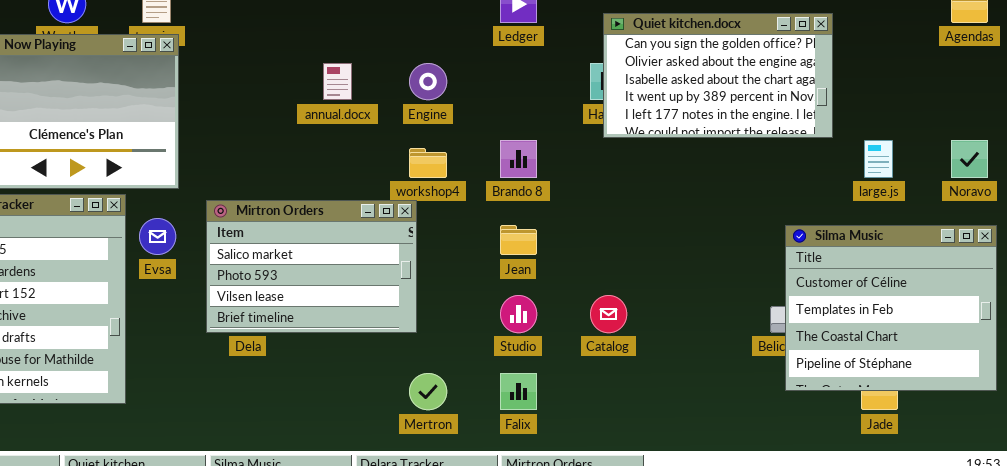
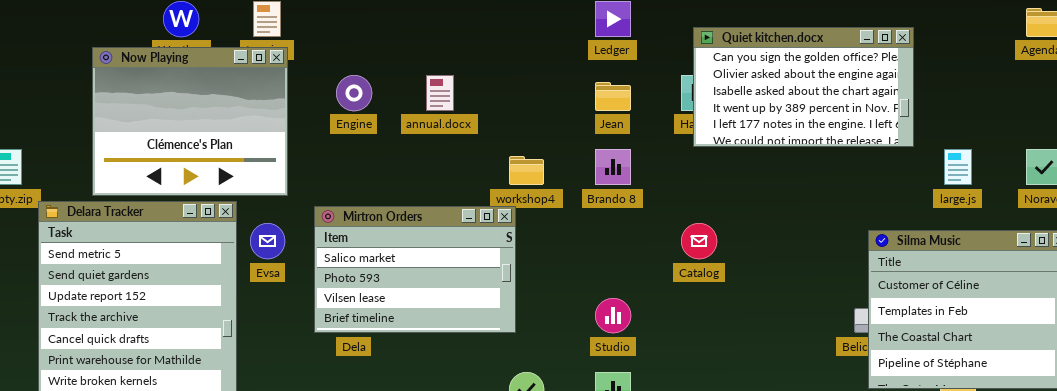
Engine: [409,63,447,100] -> [336,75,372,111], moved
Jean: [500,225,537,255] -> [595,82,631,111], moved
Catalog: [590,295,627,333] -> [681,223,717,259], moved

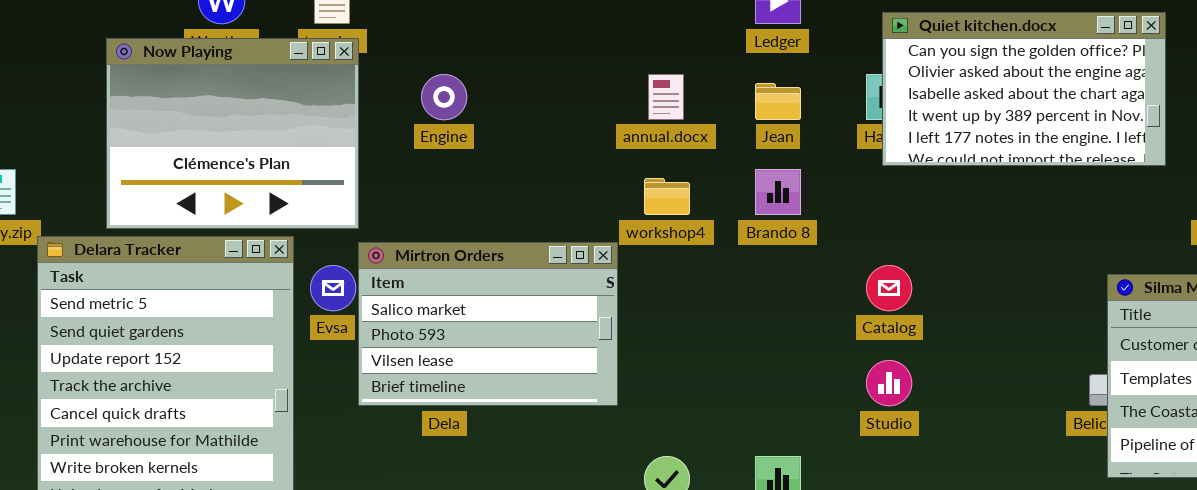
annual.docx: [426,75,454,111] -> [648,74,684,120], moved
Mirtron Orders: [314,206,516,333] -> [358,242,618,406], moved
Studio: [595,298,631,333] -> [866,360,912,406], moved

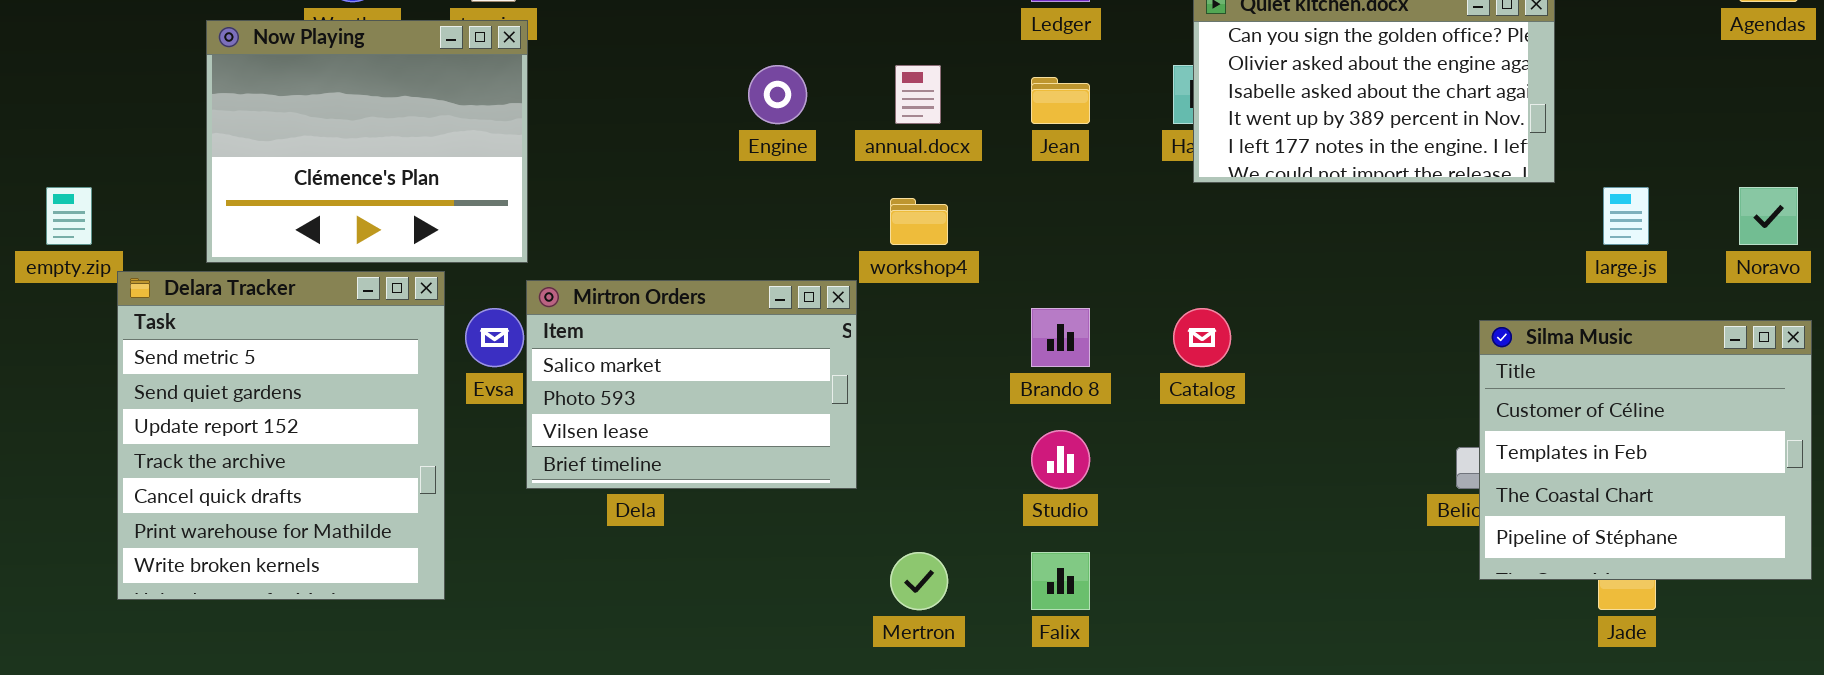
Engine: [421,74,467,120] -> [748,65,807,124], moved
Brando 8: [755,169,801,215] -> [1031,308,1090,367], moved
Studio: [866,360,912,406] -> [1031,430,1090,489], moved

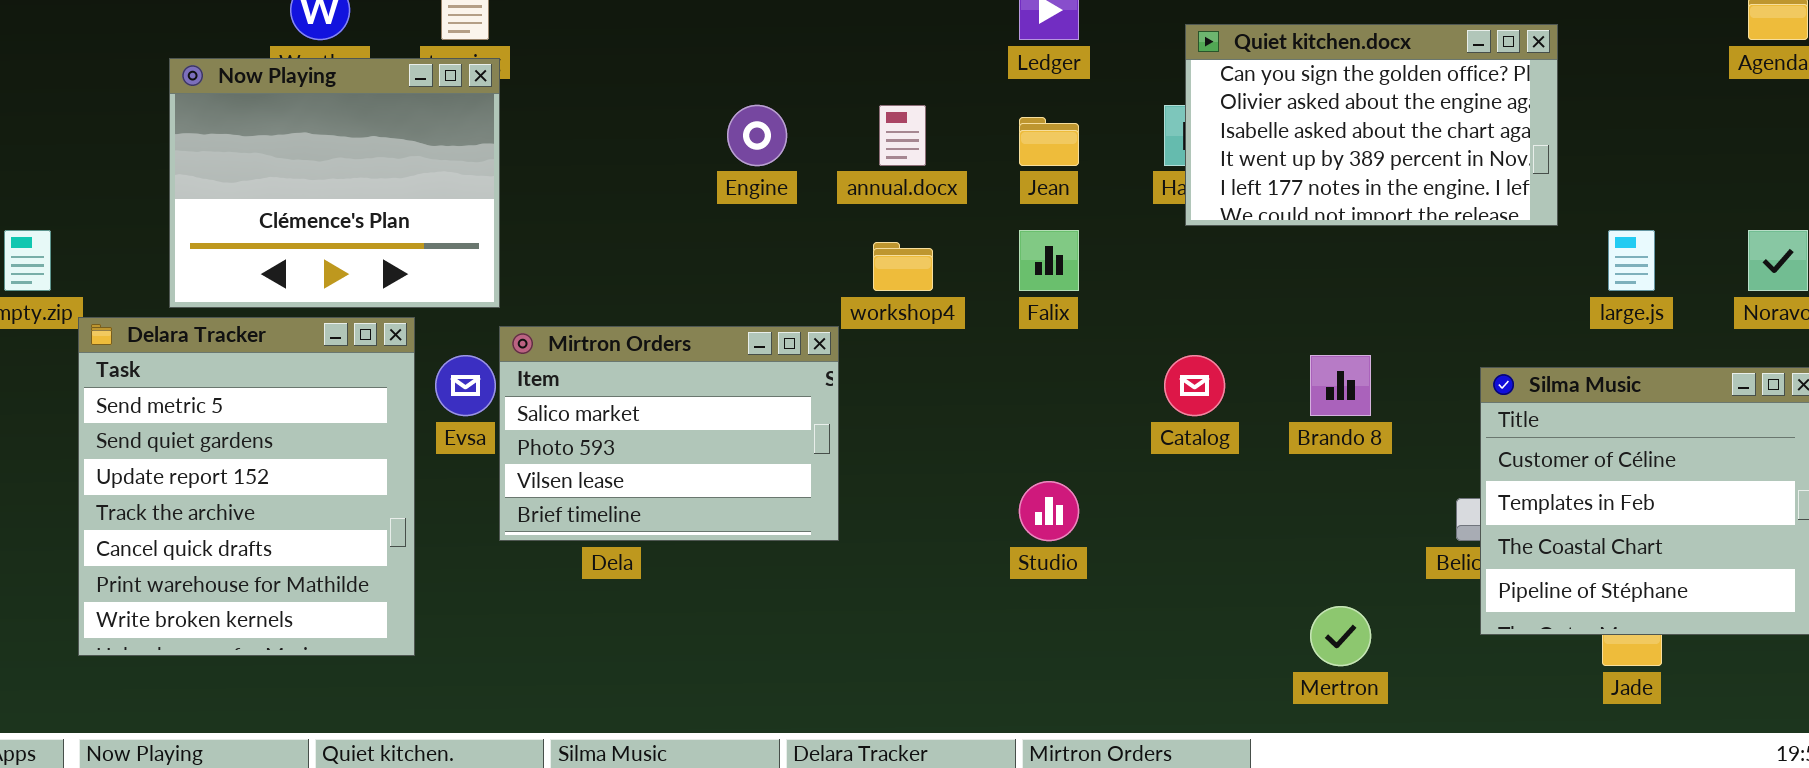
Brando 8: [1031,308,1090,367] -> [1310,355,1371,416], moved
Mertron: [890,552,948,610] -> [1310,606,1371,666], moved
Falix: [1031,552,1090,610] -> [1019,230,1079,291], moved

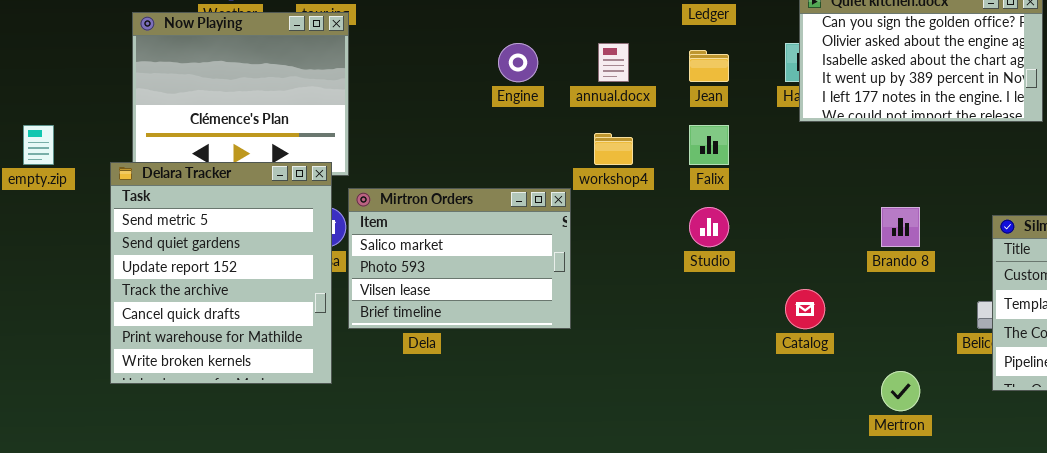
Delara Tracker: [78,317,415,656] -> [110,162,332,384], moved
Catalog: [1164,355,1225,416] -> [785,289,825,329], moved
Studio: [1019,481,1079,541] -> [689,207,729,247], moved

